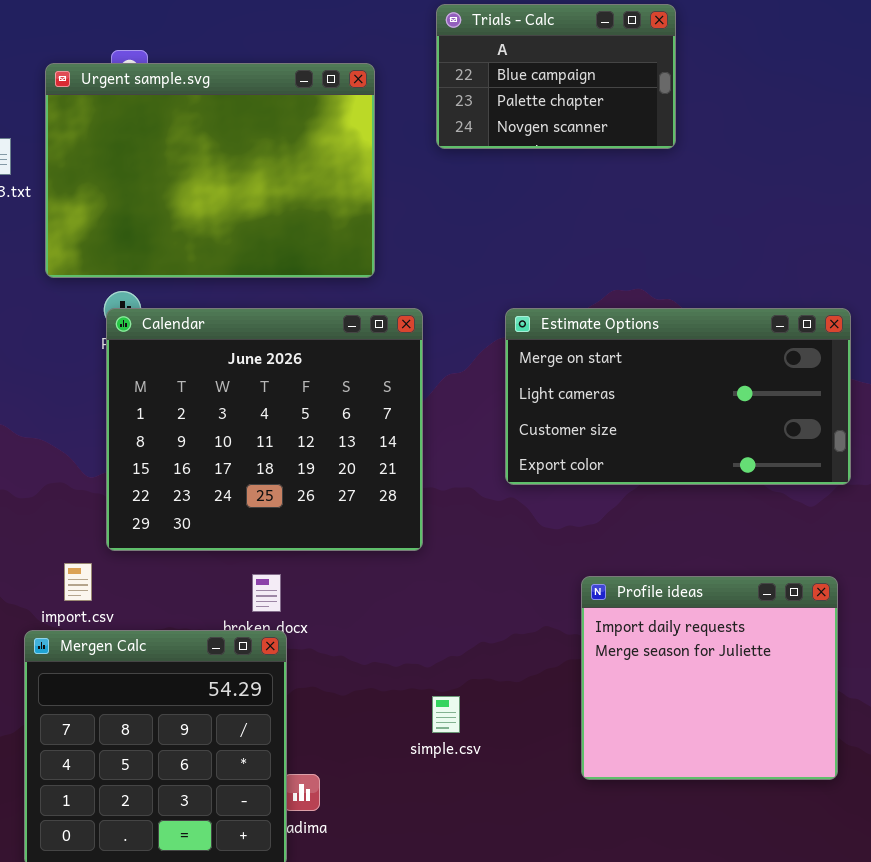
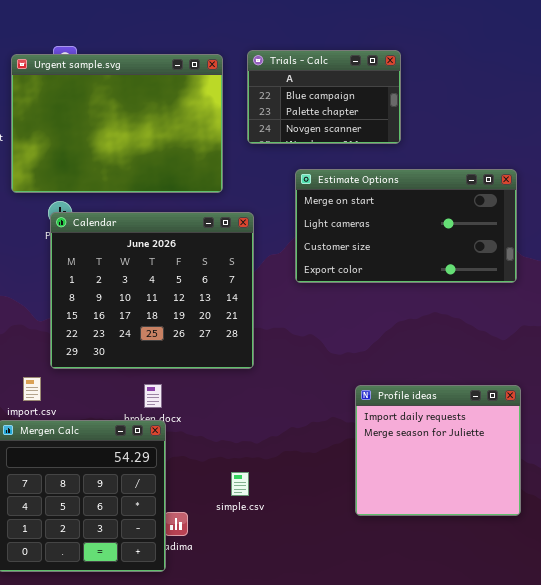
Trials - Calc: [436,4,676,149] -> [247,50,401,144], moved
Estimate Options: [505,308,851,485] -> [295,169,517,283], moved
simple.csv: [432,696,460,733] -> [231,472,249,496], moved

